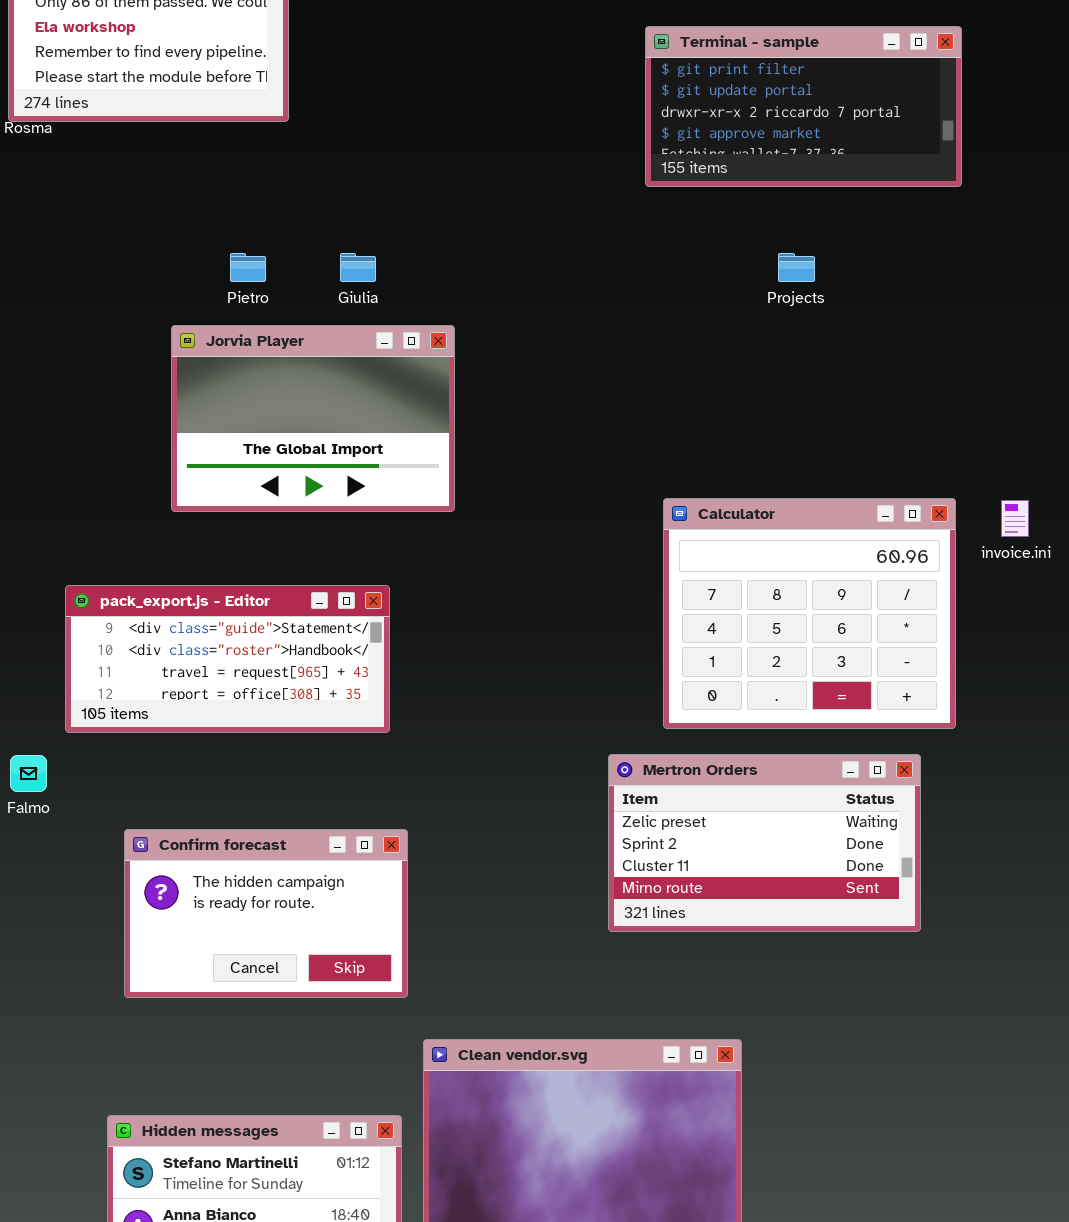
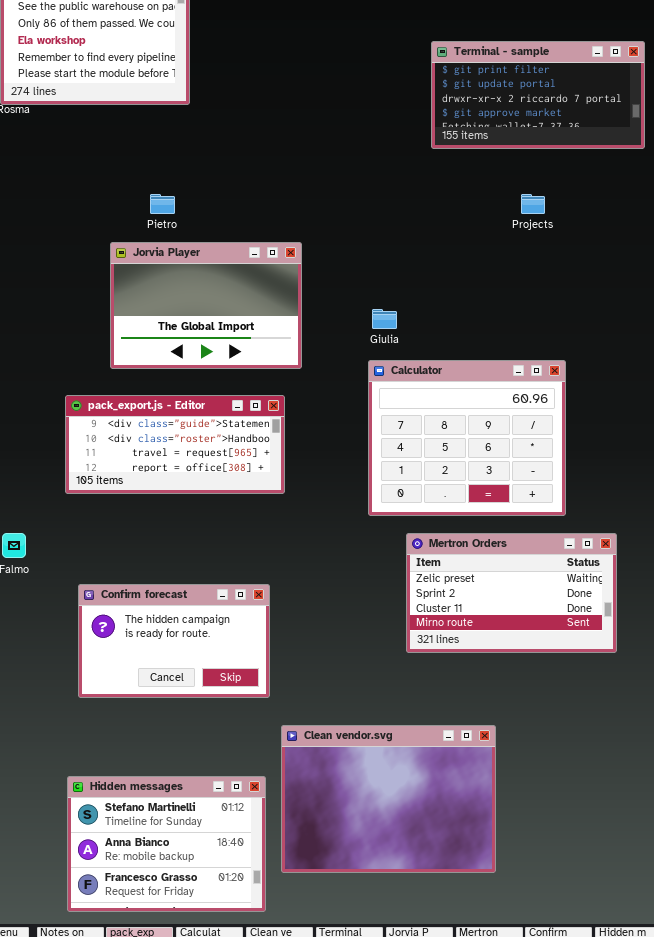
Giulia: [340,253,376,282] -> [372,309,397,329], moved
Calculator: [663,498,956,729] -> [368,360,566,516], moved
pack_export.js - Editor: [65,585,390,733] -> [65,395,285,494], moved

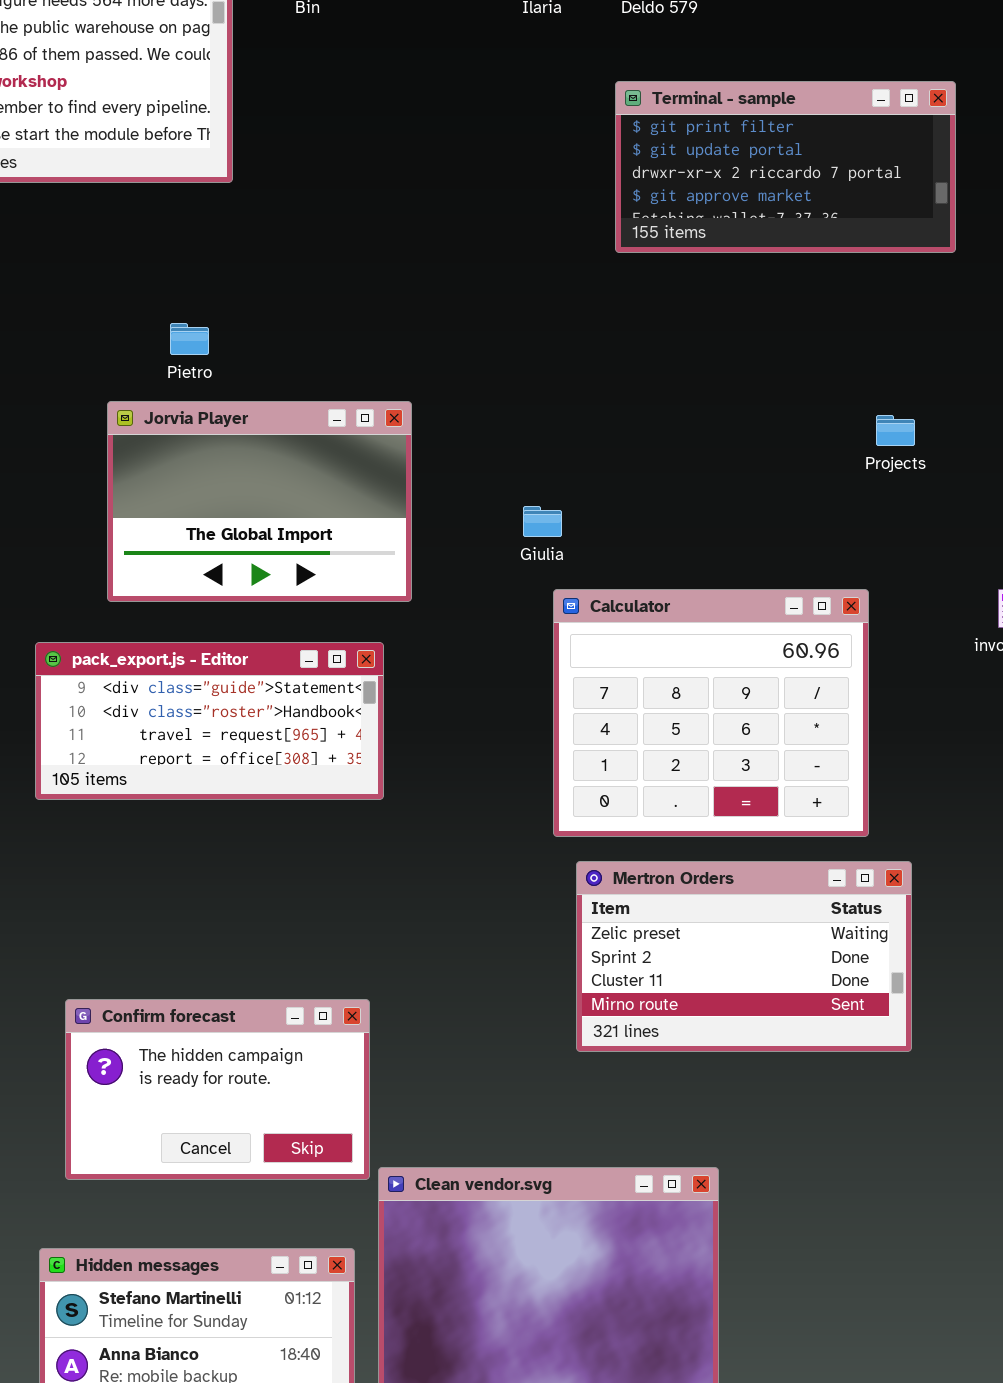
Projects: [521,194,545,214] -> [876,415,915,446], moved
Calculator: [368,360,566,516] -> [553,589,869,837], moved
Confirm forecast: [78,584,270,698] -> [65,999,370,1180], moved

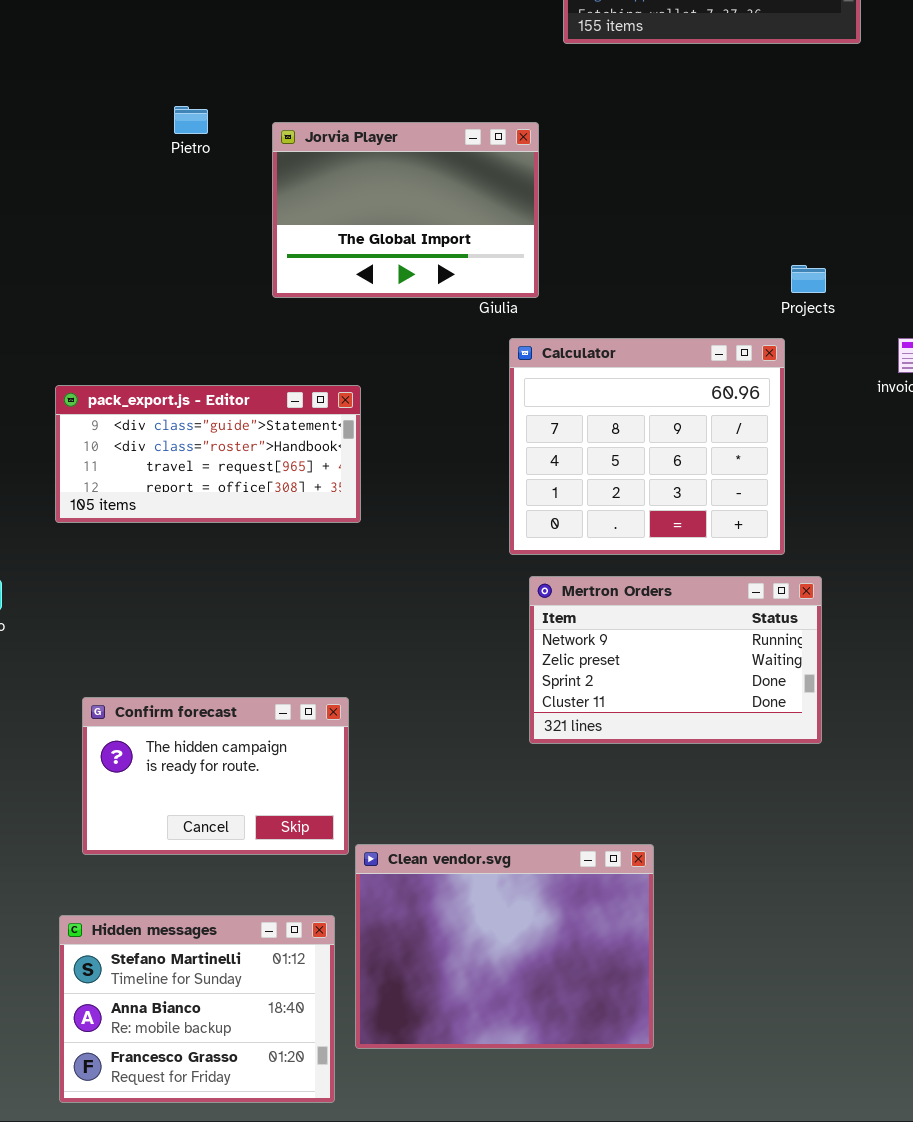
Jorvia Player: [107,401,412,602] -> [272,122,539,298], moved
Projects: [876,415,915,446] -> [791,265,826,293], moved
Mertron Orders: [576,861,912,1052] -> [529,576,822,744], scrolled up 1 row

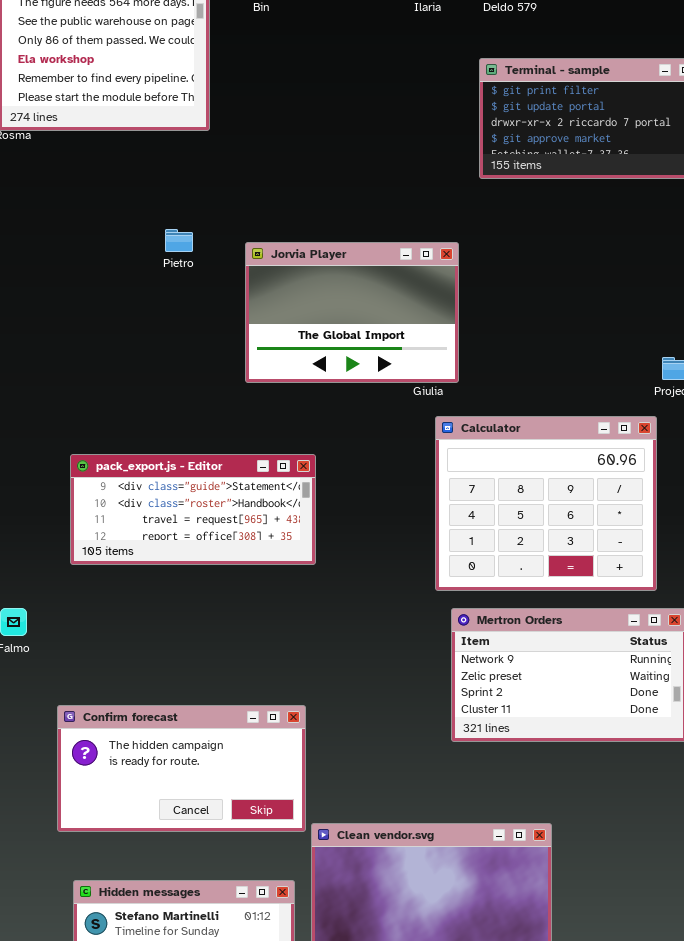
Confirm forecast: [82,697,349,855] -> [57,705,306,832], resized

